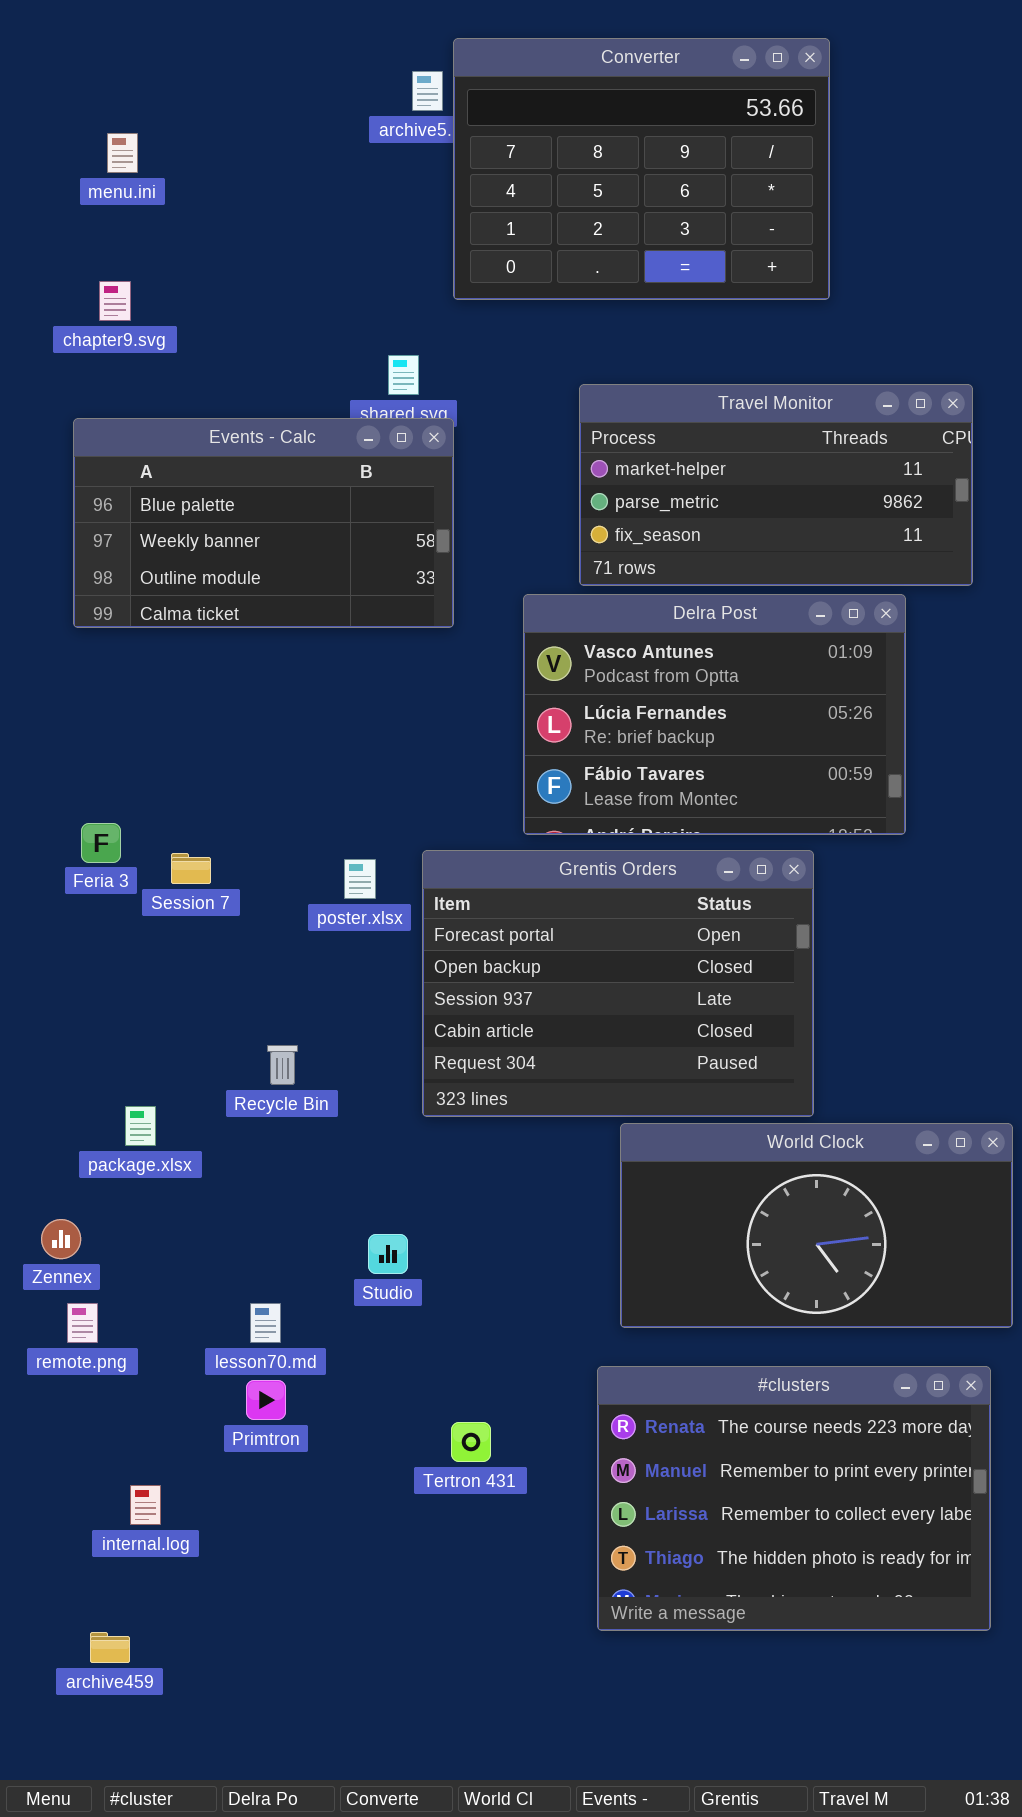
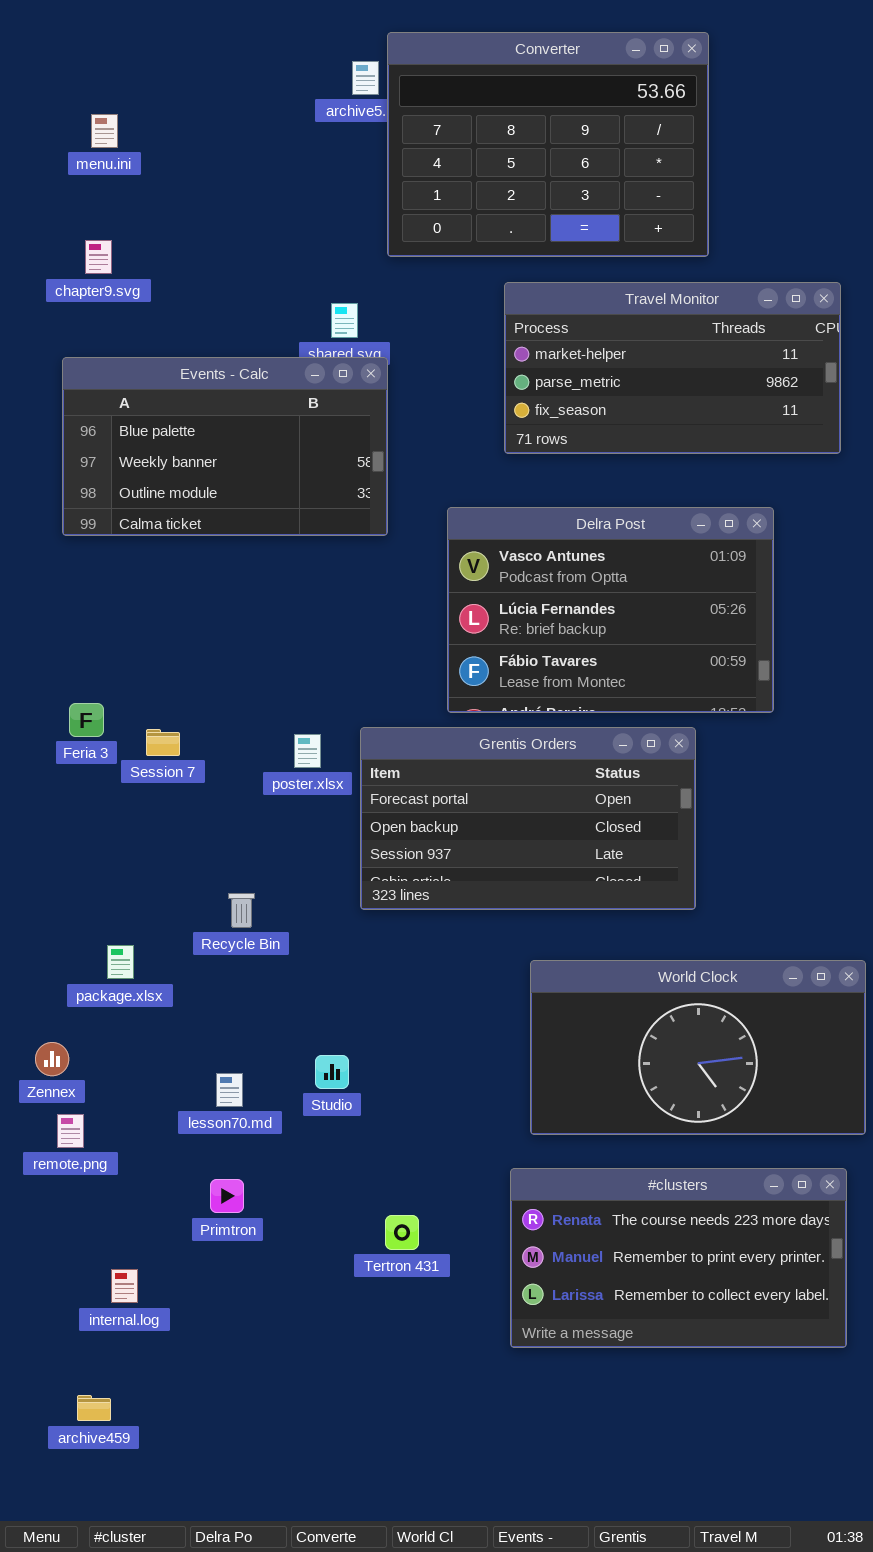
Travel Monitor: [579,384,973,586] -> [504,282,841,454], moved
Grentis Orders: [422,850,814,1117] -> [360,727,696,910], resized
lesson70.md: [250,1303,281,1343] -> [216,1073,243,1107], moved
#clusters: [597,1366,991,1631] -> [510,1168,847,1348], resized

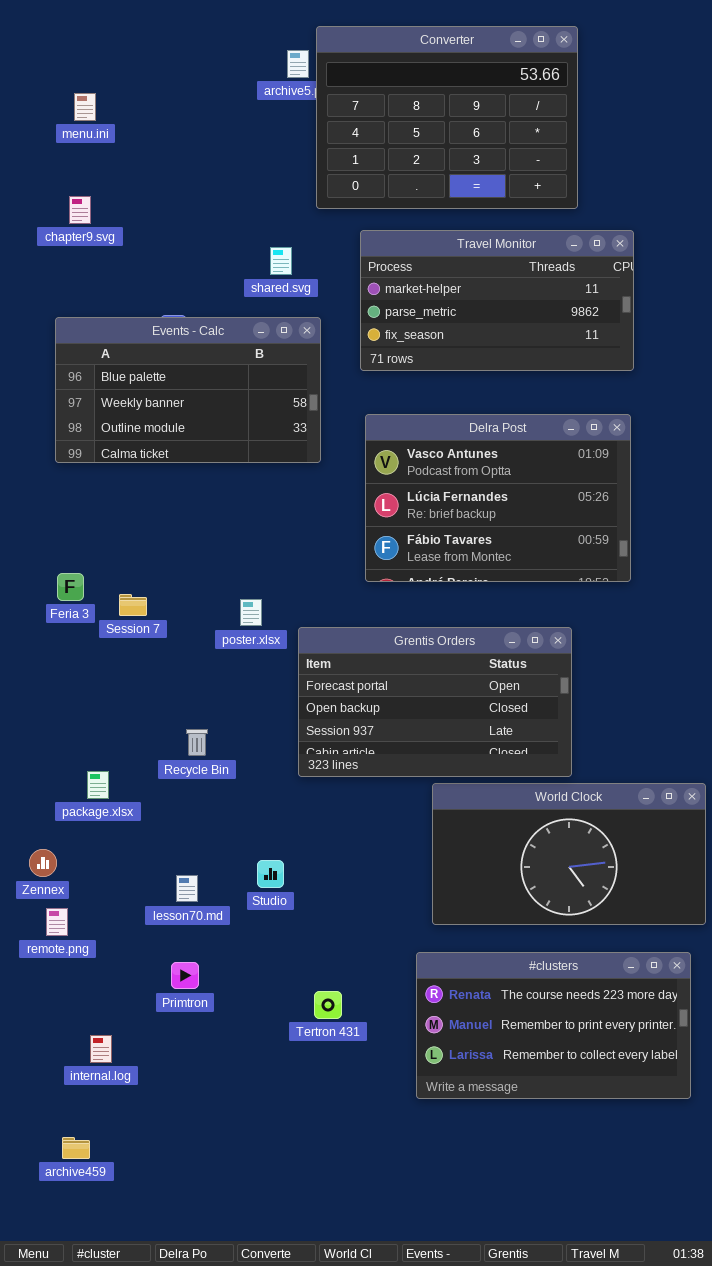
Travel Monitor: [504,282,841,454] -> [360,230,634,371], moved
Events - Calc: [62,357,388,536] -> [55,317,321,463], moved
Grentis Orders: [360,727,696,910] -> [298,627,572,777], moved

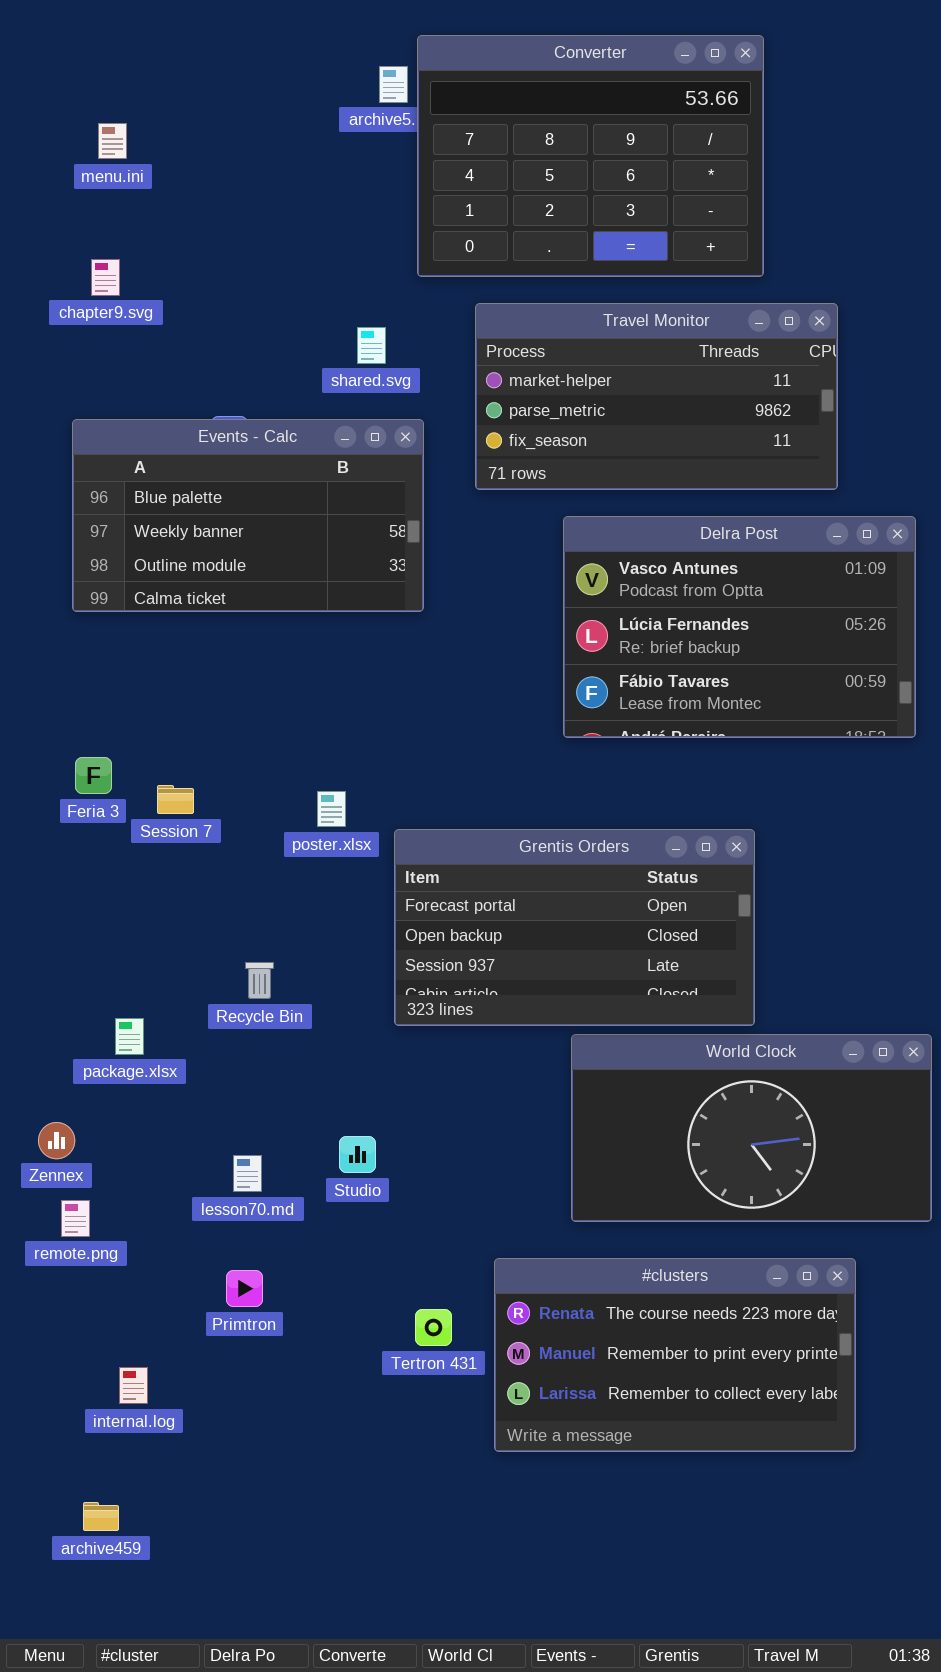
Delra Post: [365,414,631,582] -> [563,516,916,738], moved
#clusters: [416,952,691,1099] -> [494,1258,856,1452], moved

